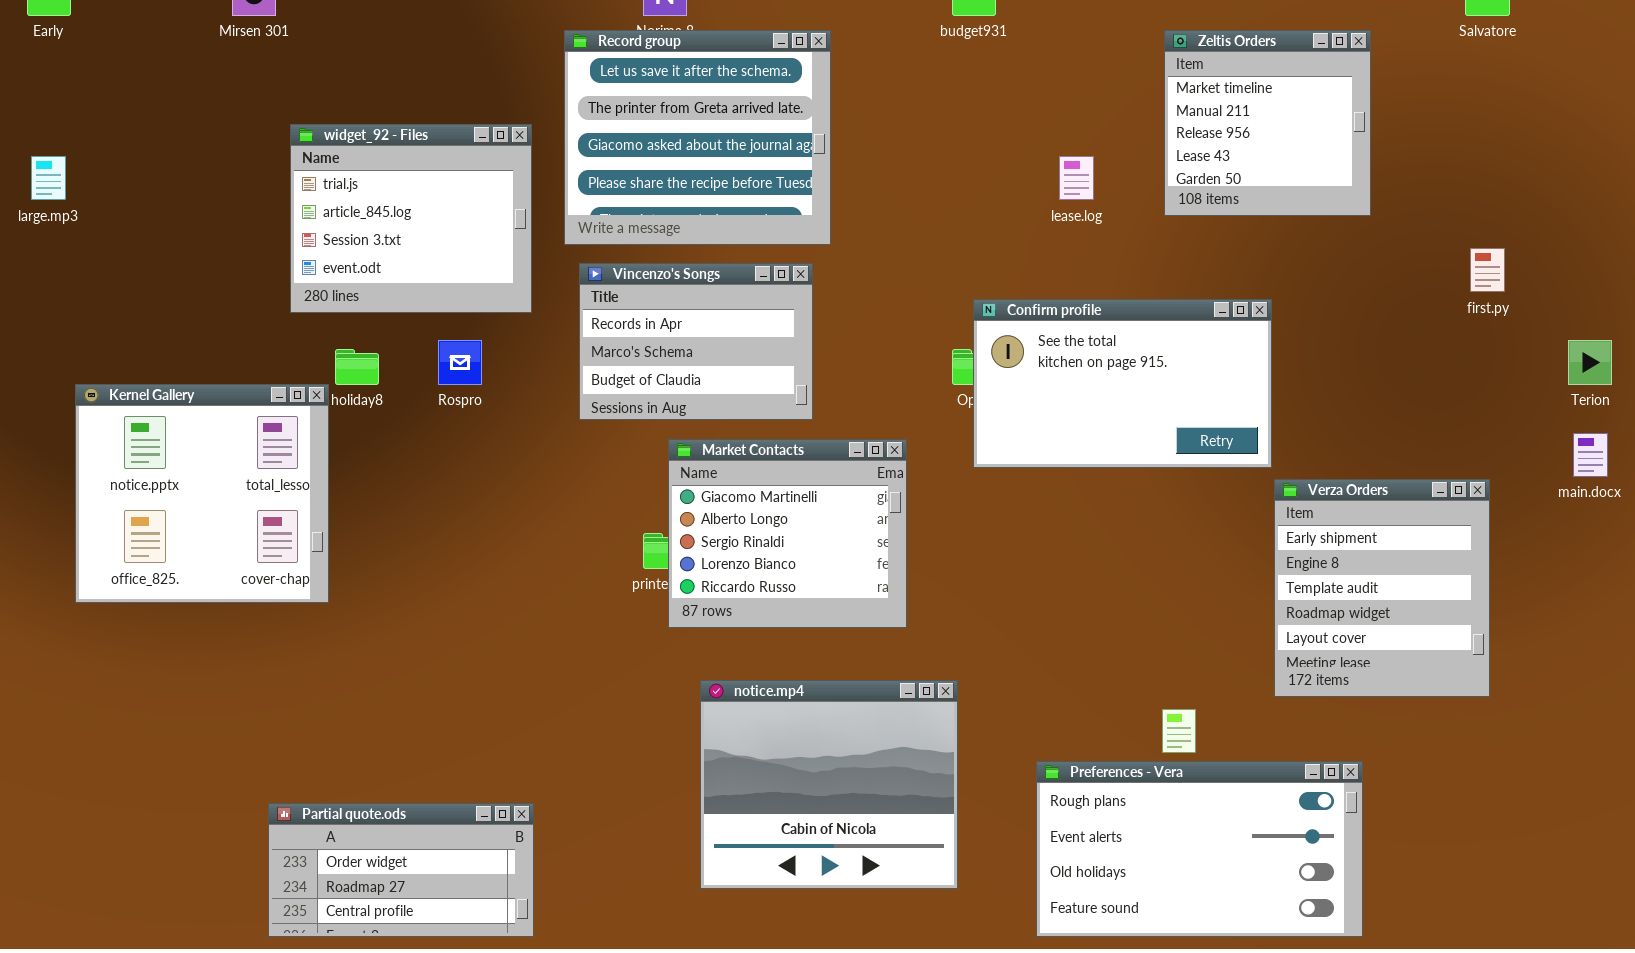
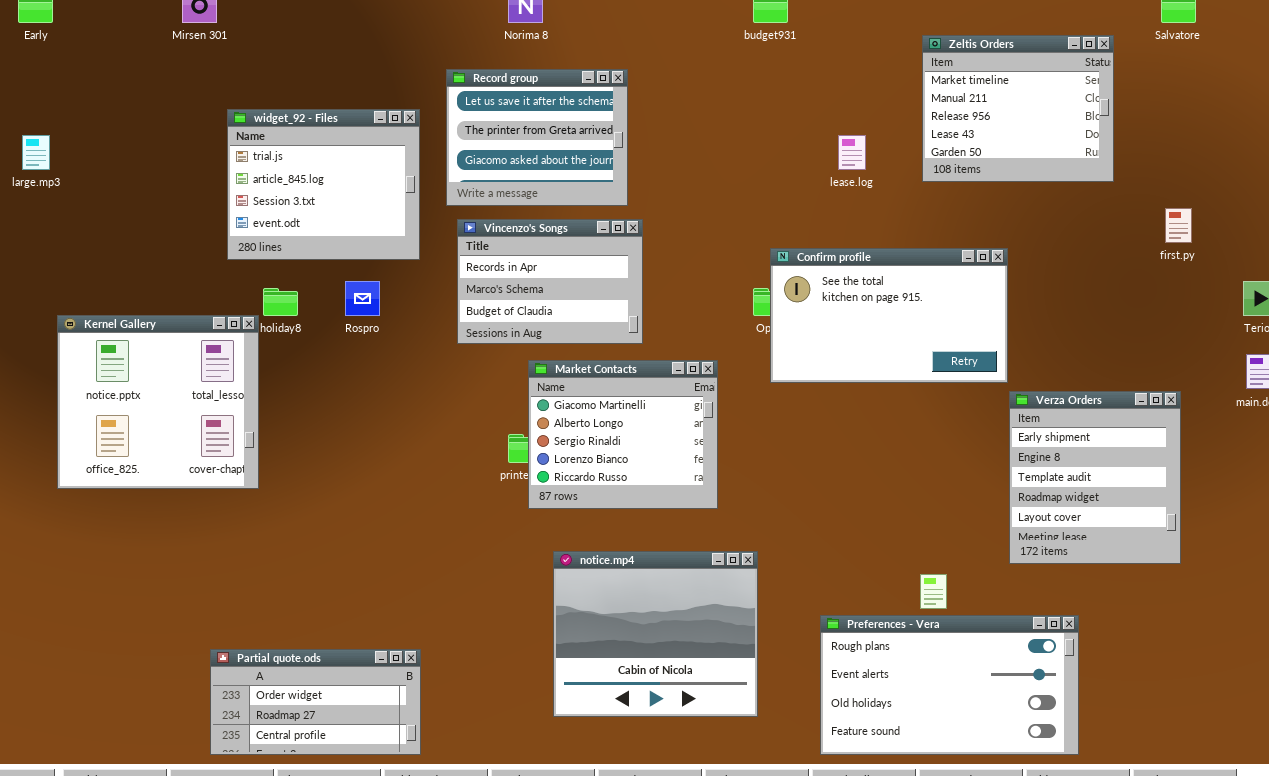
Record group: [564,30,831,245] -> [446,69,628,206], resized
Zeltis Orders: [1164,30,1371,216] -> [922,35,1114,182], resized

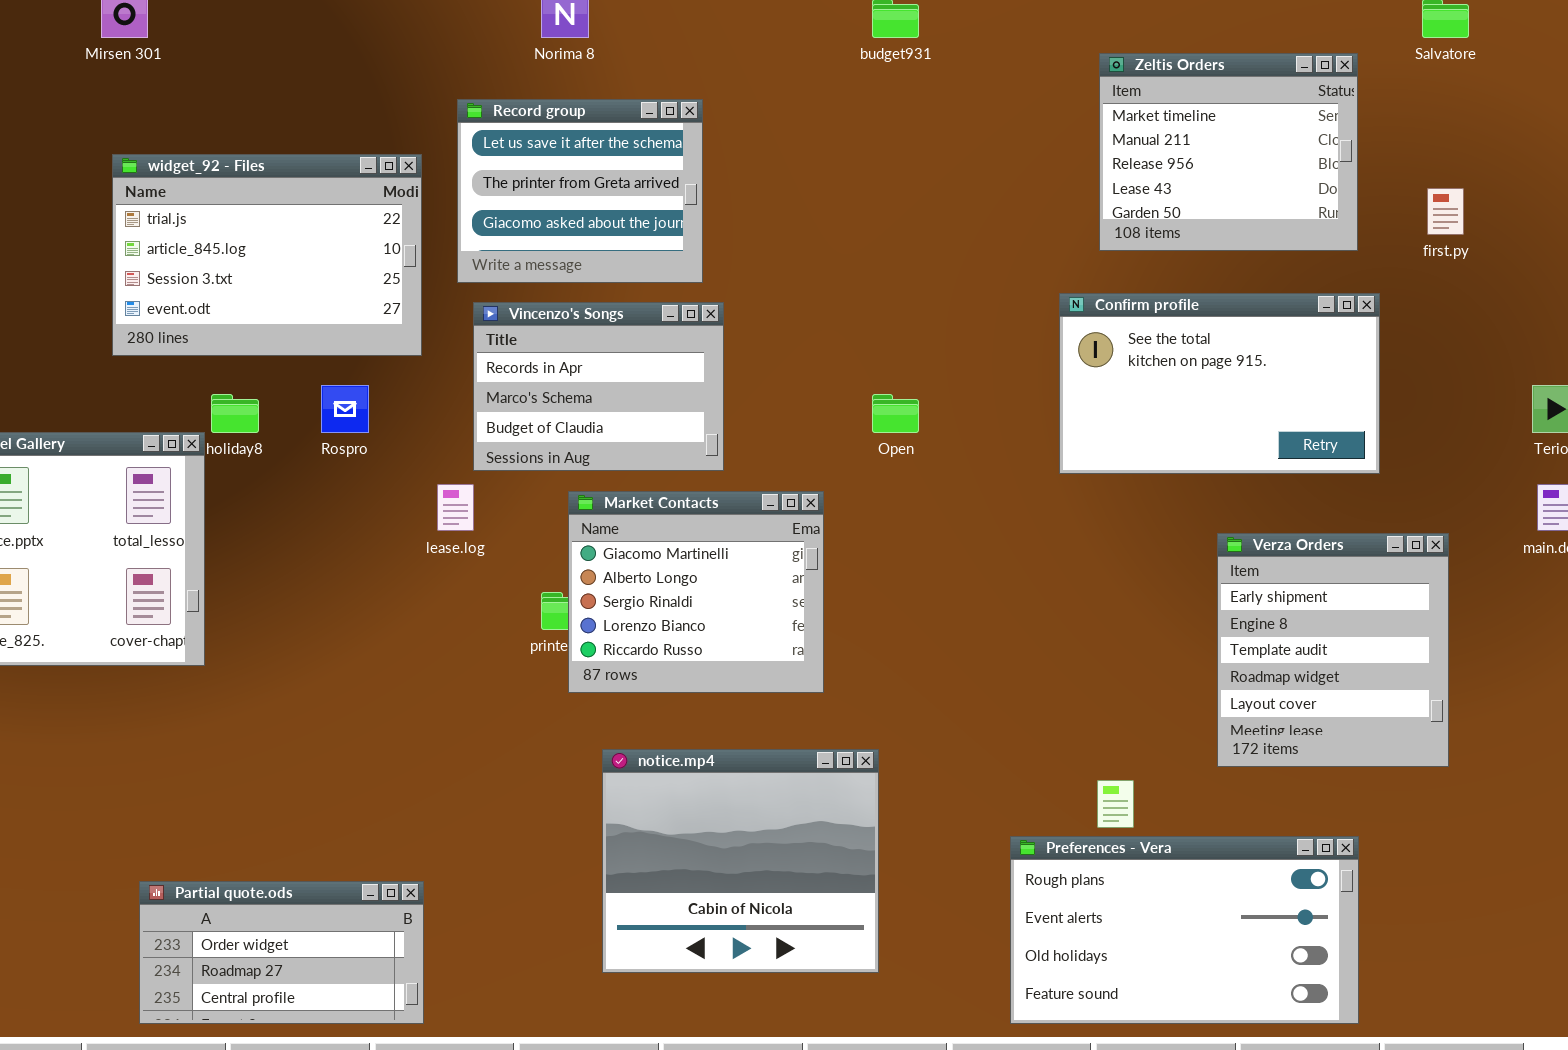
widget_92 - Files: [227,109,420,260] -> [112,154,422,356], resized
lease.log: [838,135,866,170] -> [437,484,474,531], moved
first.py: [1165,208,1192,243] -> [1427,188,1464,235], moved
Confirm profile: [770,248,1008,383] -> [1059,293,1380,474], moved
Preferences - Vera: [820,615,1079,755] -> [1010,836,1359,1024], moved

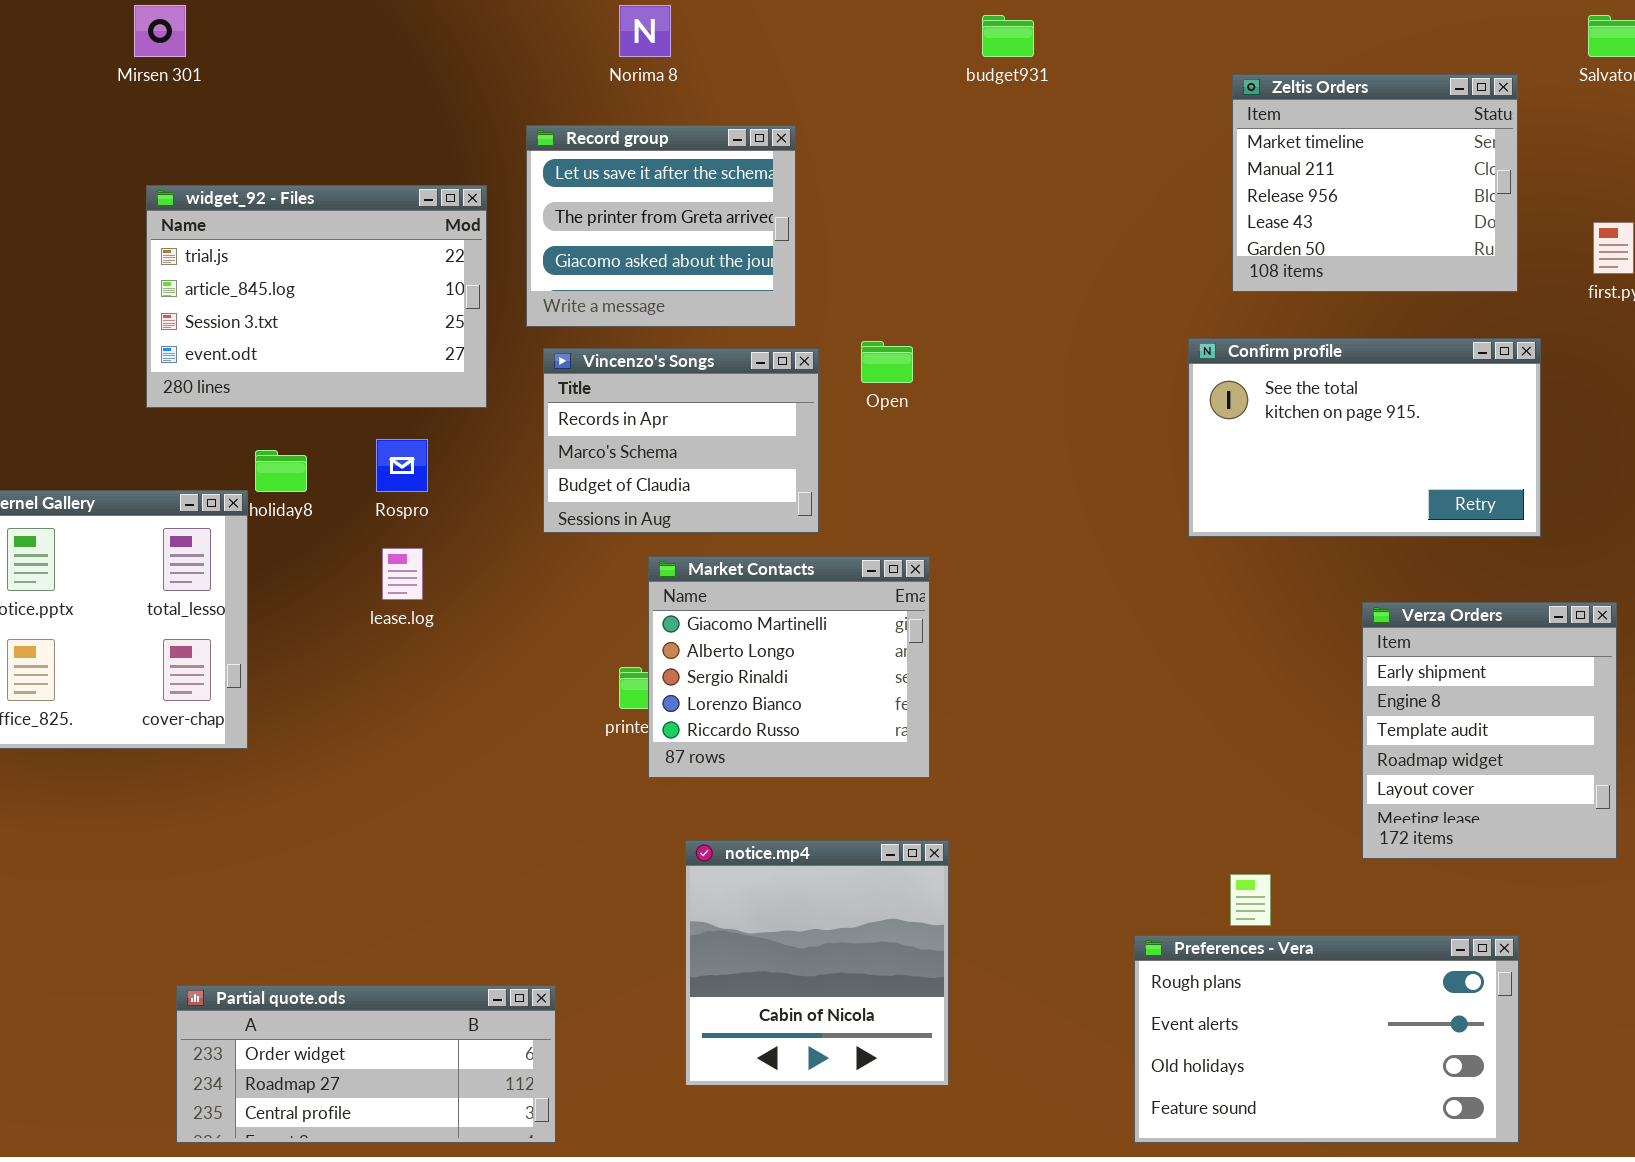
Open: [872,394,919,433] -> [861,341,913,383], moved
lease.log: [437,484,474,531] -> [382,548,423,600], moved
notice.mp4: [602,749,879,973] -> [685,840,949,1086], resized
Partial quote.ods: [139,881,424,1024] -> [176,985,556,1143], resized

